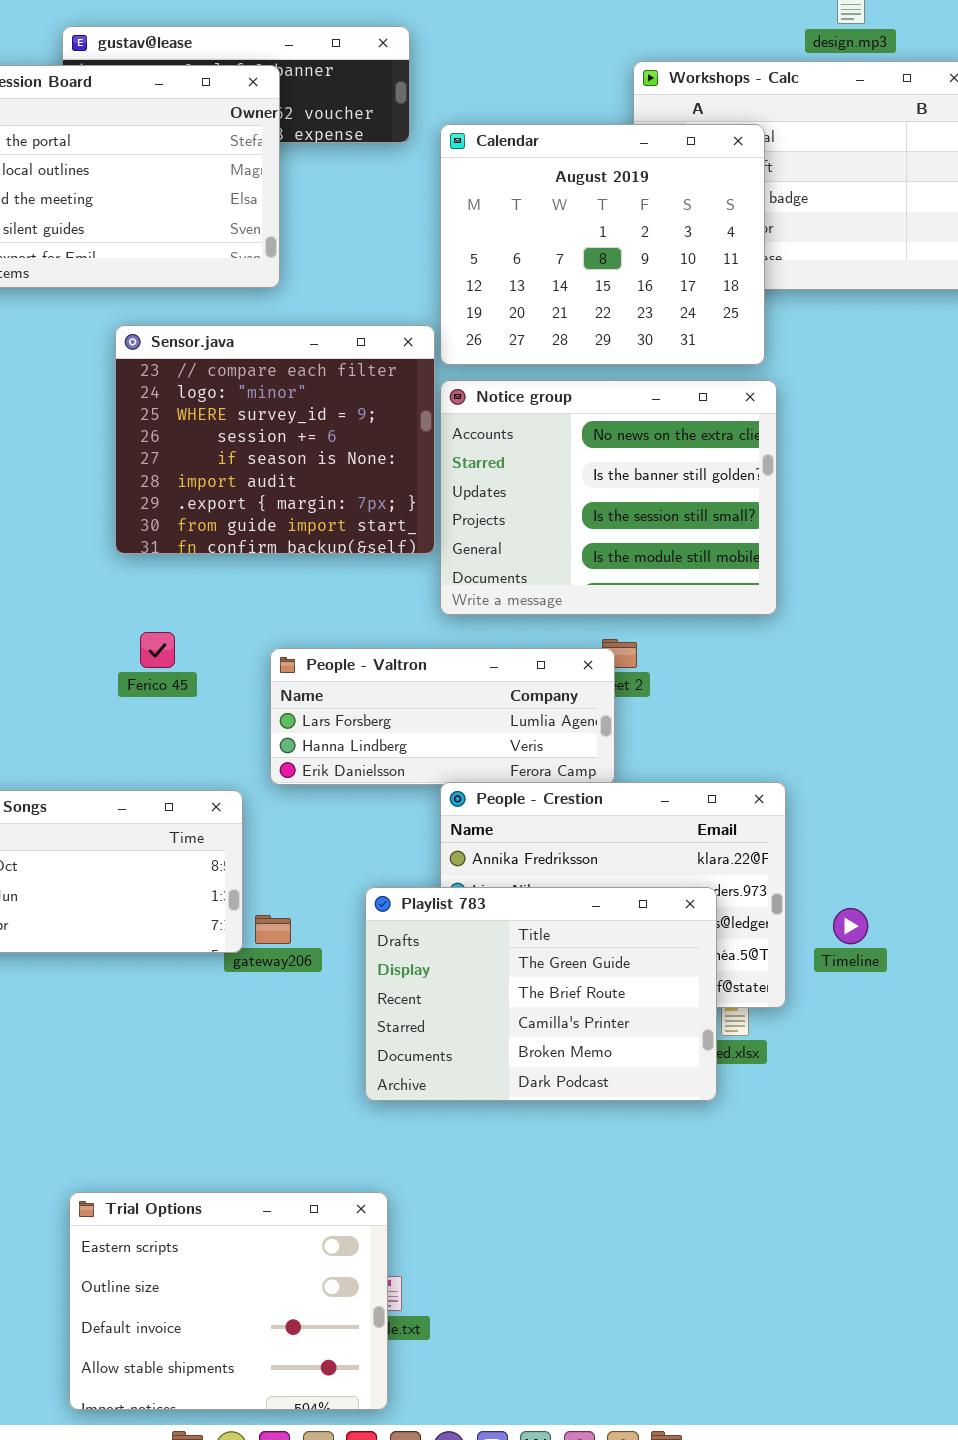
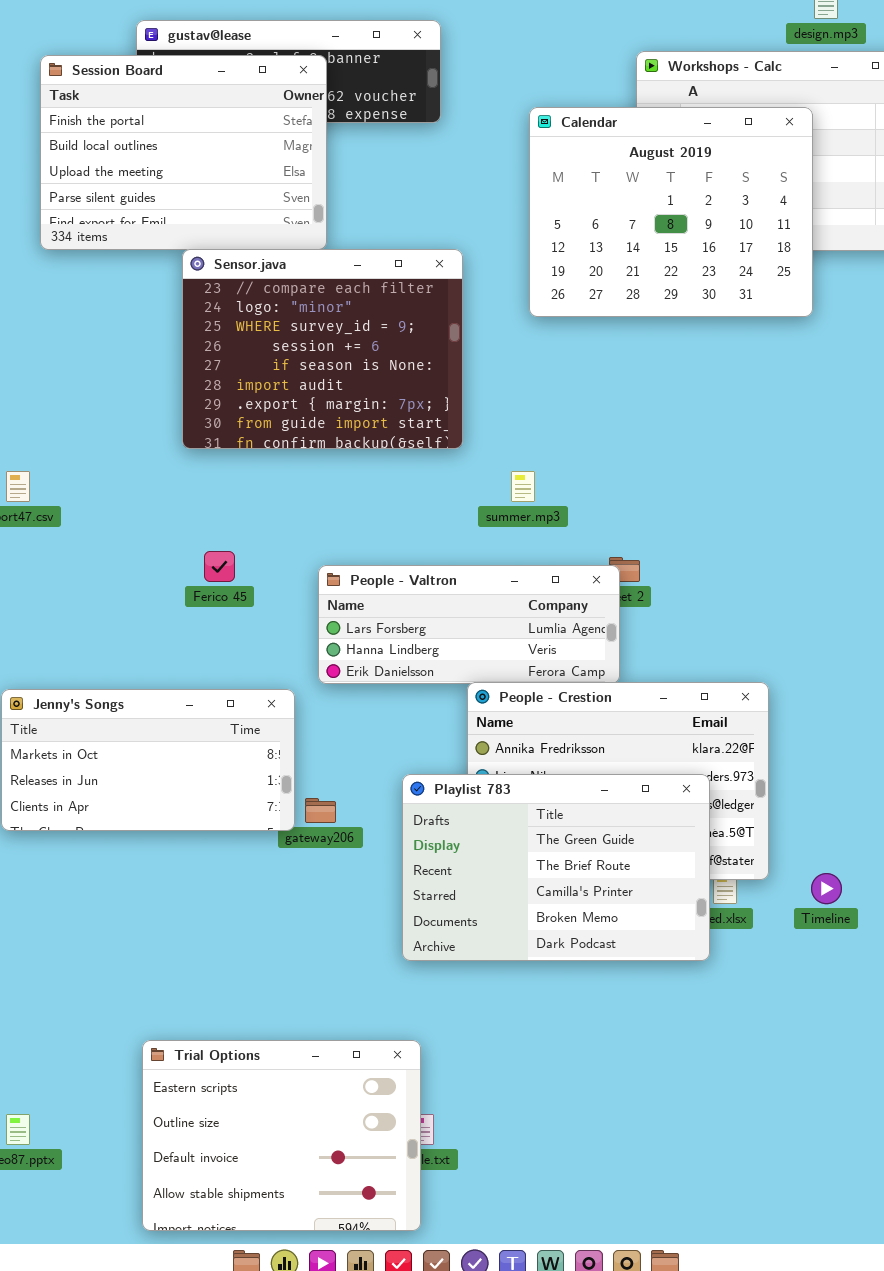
Calendar: [440,124,765,365] -> [529,107,813,317], moved
Sensor.java: [115,325,435,554] -> [182,249,463,449], moved
Notice group: [440,380,777,615] -> none, closed
Timeline: [833,908,868,944] -> [811,873,842,904], moved

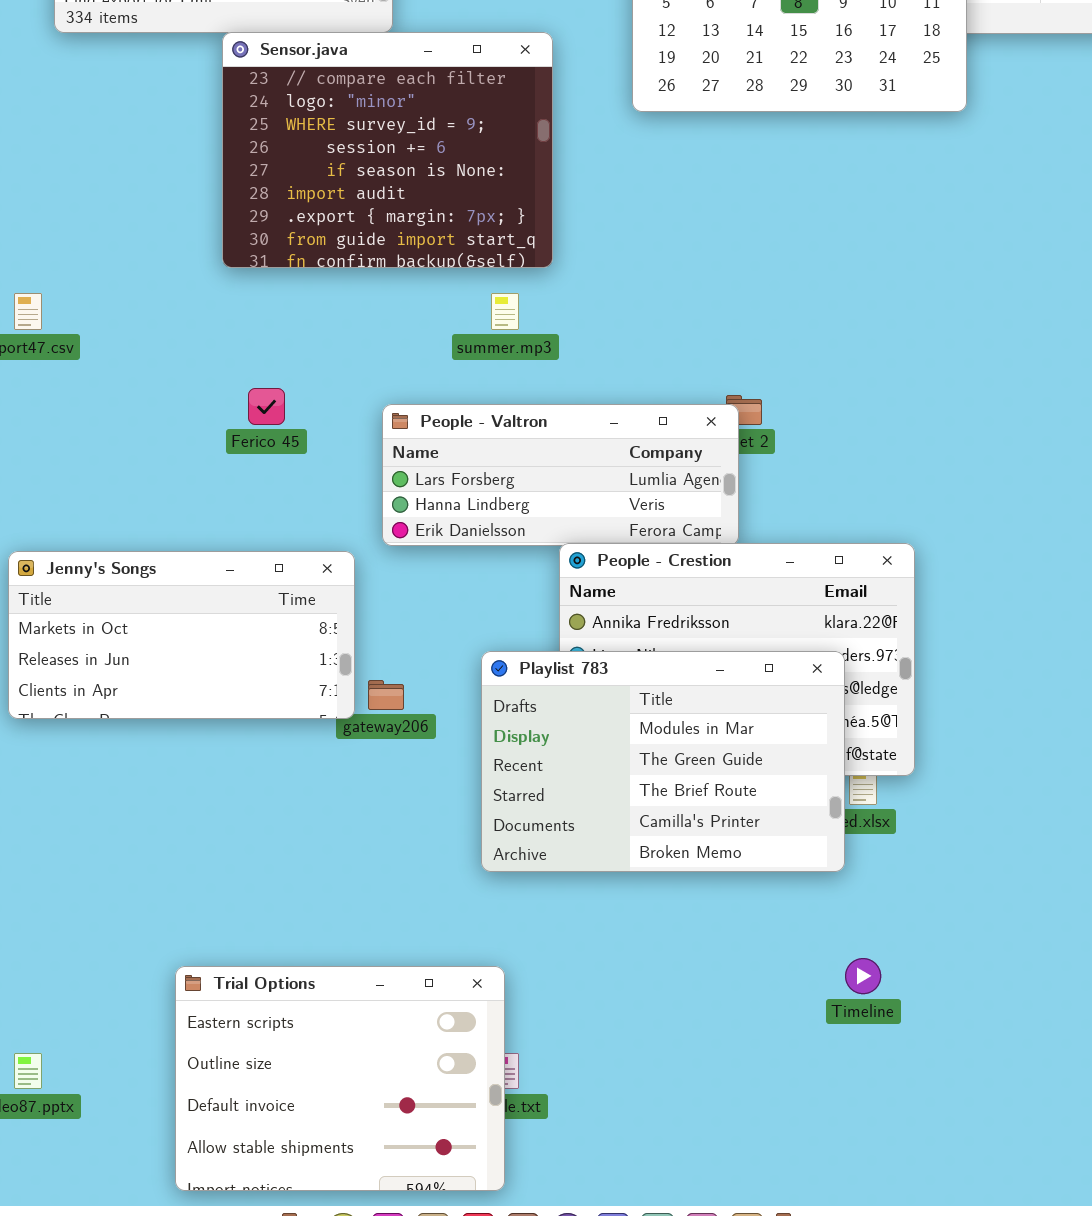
summer.mp3: [511,471,535,502] -> [491,293,519,330], moved
Playlist 783: [402,774,710,961] -> [481,651,845,872], scrolled up 1 row
Timeline: [811,873,842,904] -> [845,958,881,994], moved

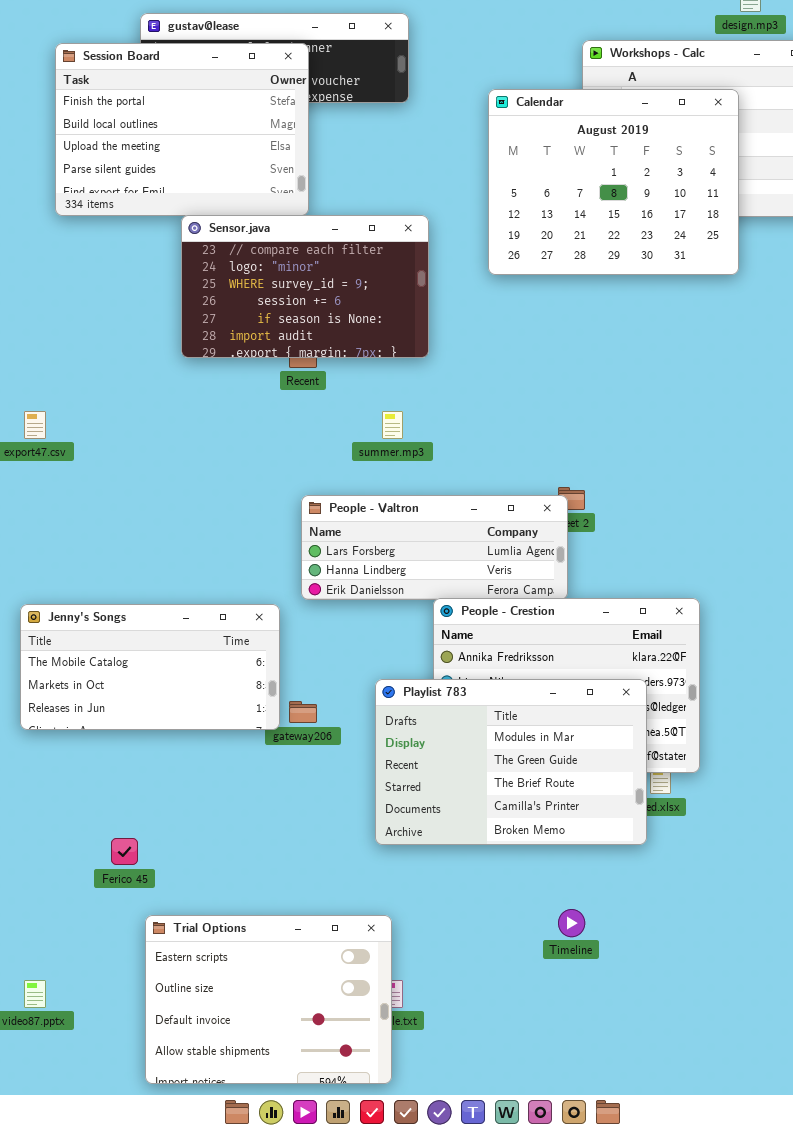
Sensor.java: [222,32,553,268] -> [181,215,429,358], resized
Ferico 45: [248,388,285,425] -> [111,838,138,865], moved
Jenny's Songs: [8,551,355,719] -> [20,604,280,730], scrolled up 1 row
Timeline: [845,958,881,994] -> [558,909,585,937], moved

